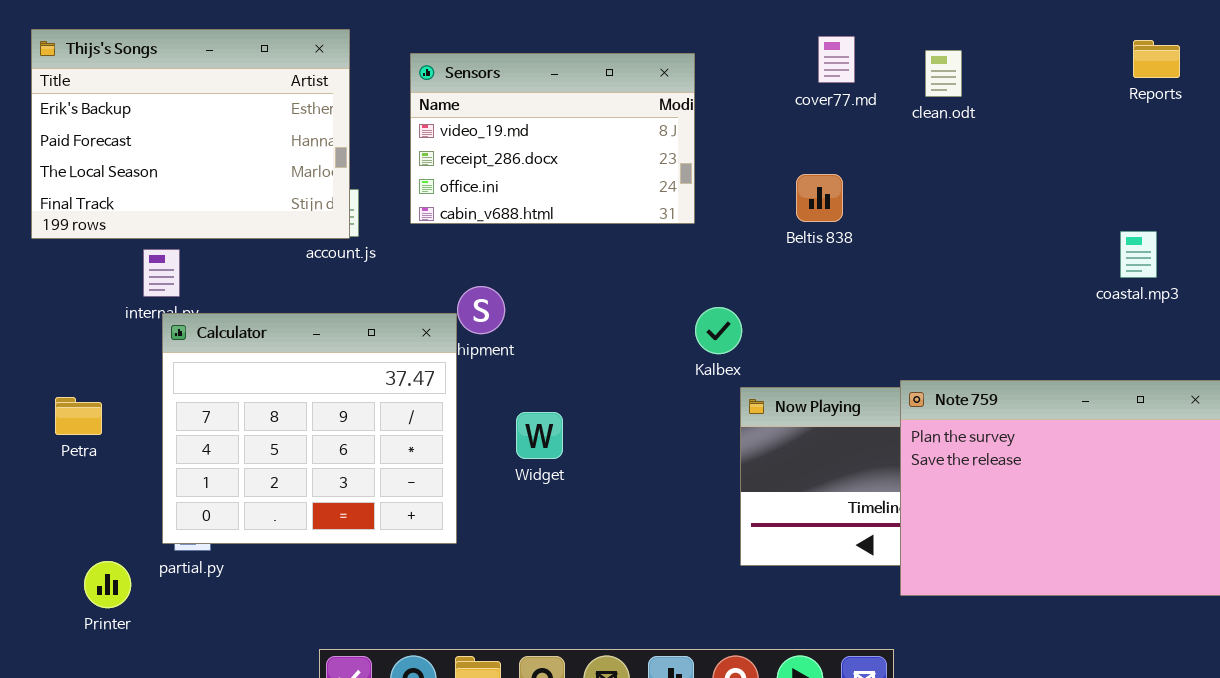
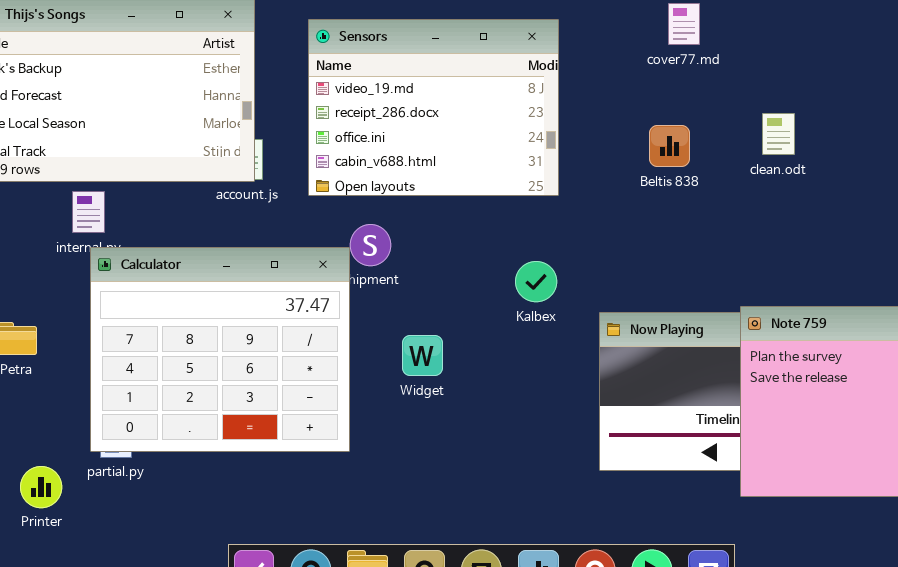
clean.odt: [925,50,962,97] -> [762,113,795,155], moved
Sensors: [410,53,695,224] -> [308,19,559,196], resized
Kalbex: [695,307,742,354] -> [515,261,557,302], moved

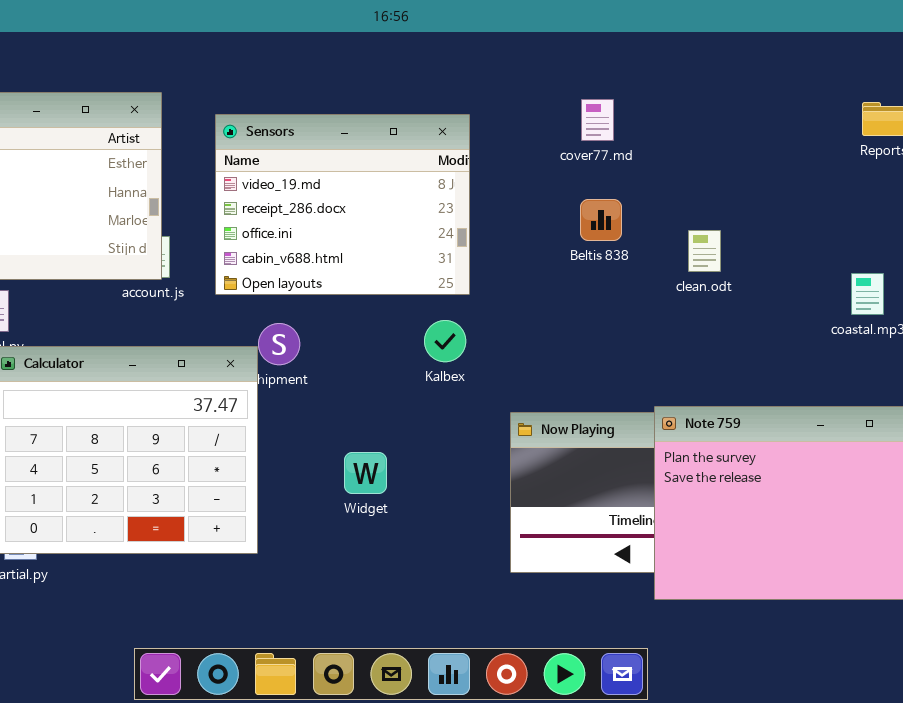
clean.odt: [762,113,795,155] -> [688,230,721,272], moved
Beltis 838: [649,125,690,167] -> [580,199,622,241], moved
Kalbex: [515,261,557,302] -> [424,320,466,362], moved
Widget: [402,335,443,376] -> [344,452,387,494], moved

